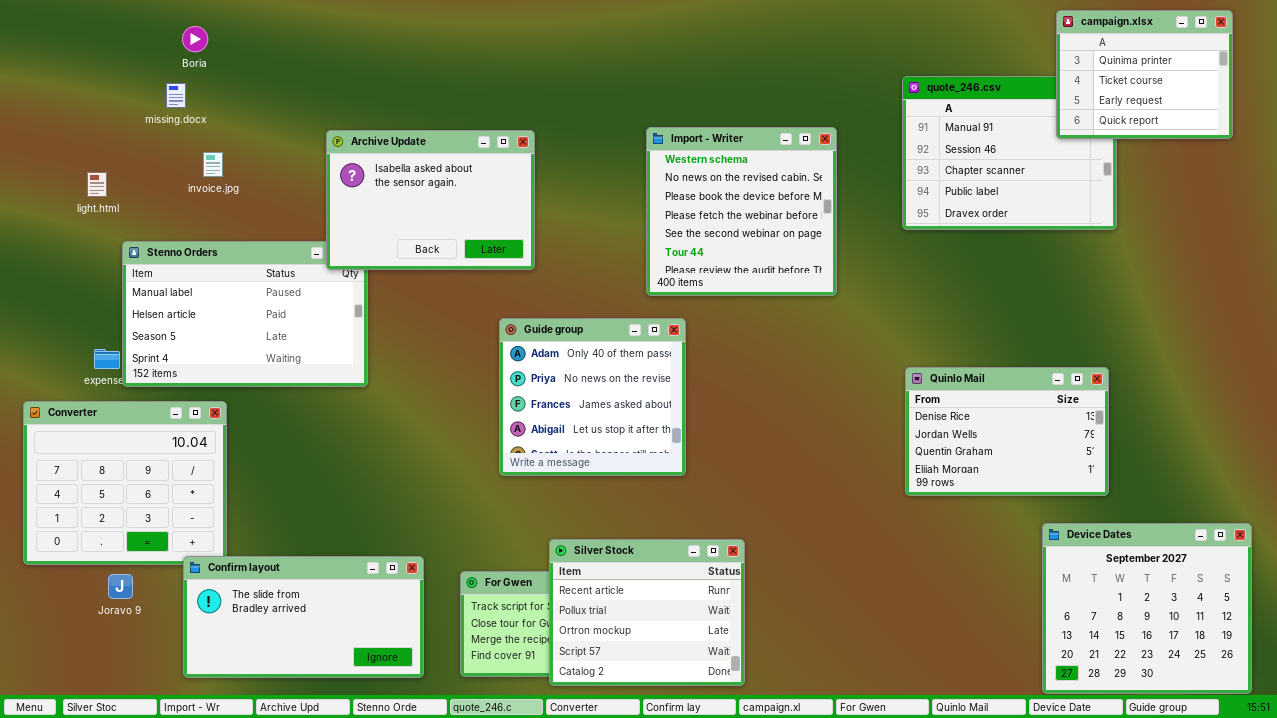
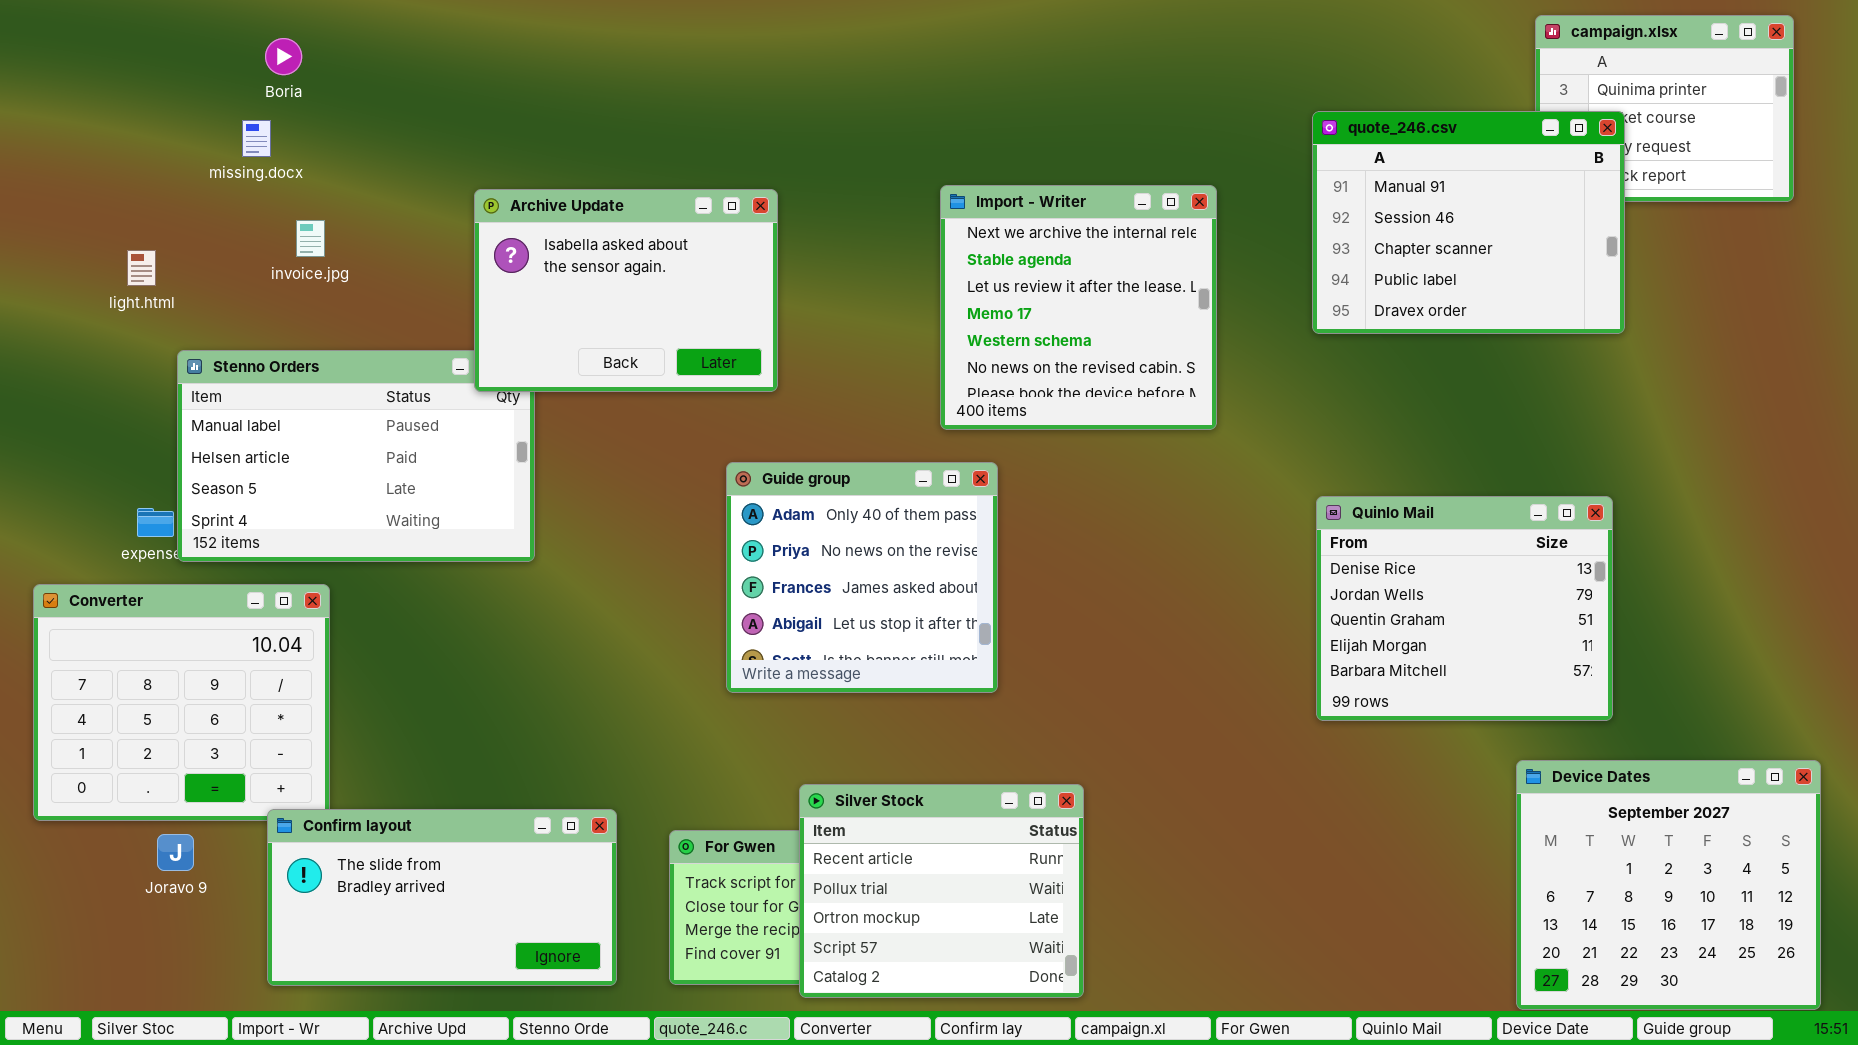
quote_246.csv: [902,76,1117,230] -> [1312,111,1625,334], raised
Import - Writer: [646,127,837,296] -> [940,185,1217,430], scrolled up 4 rows
Quinlo Mail: [905,367,1109,496] -> [1316,496,1613,721], resized

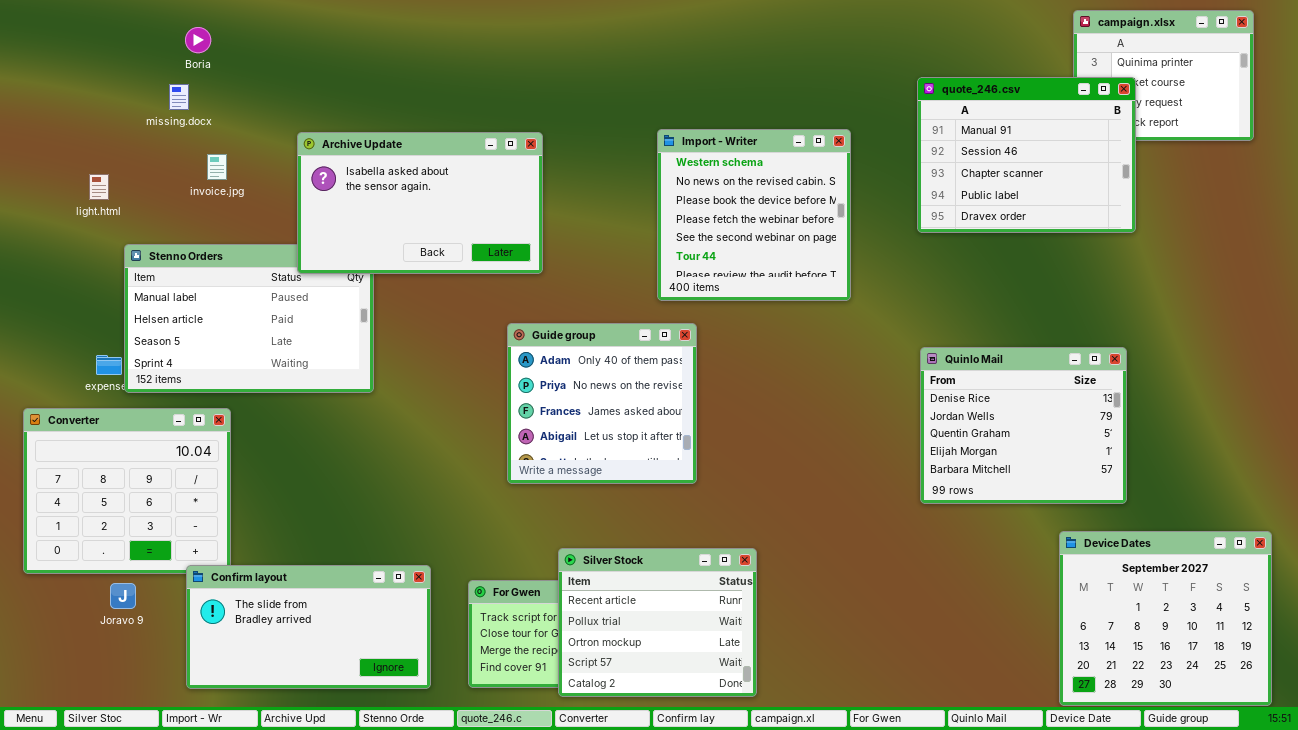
Import - Writer: [940,185,1217,430] -> [657,129,851,301], scrolled down 4 rows
Archive Update: [474,189,778,392] -> [297,132,543,274], resized

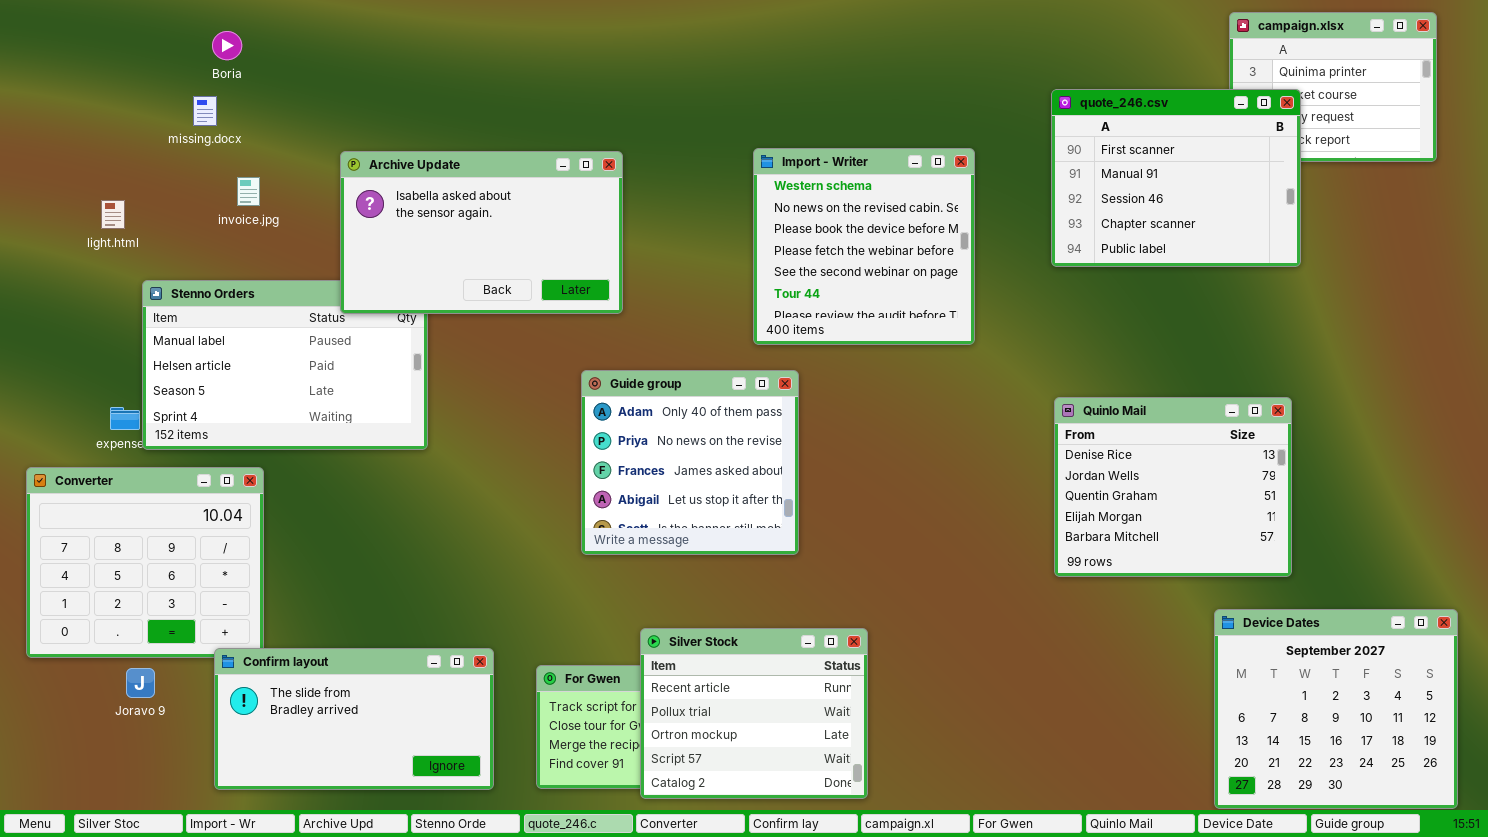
quote_246.csv: [917,77,1136,233] -> [1051,89,1301,267], scrolled up 1 row

